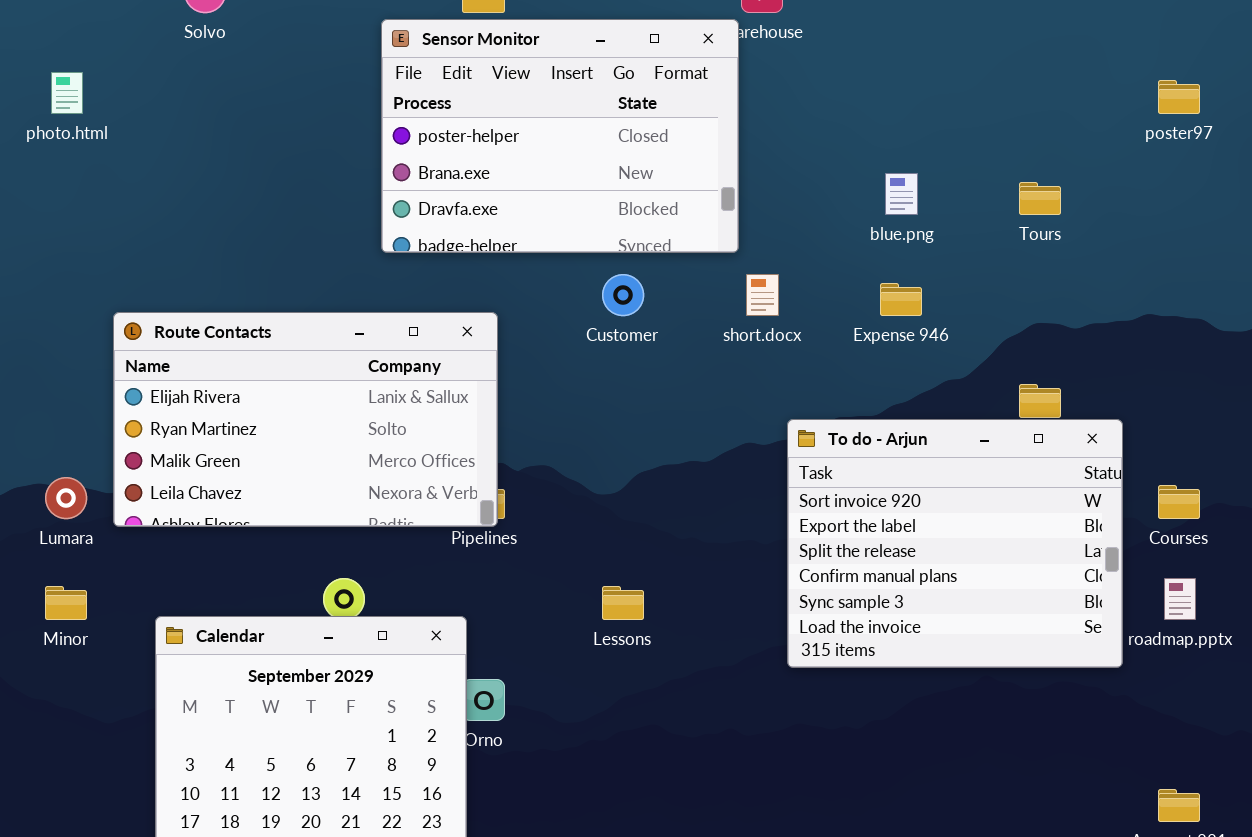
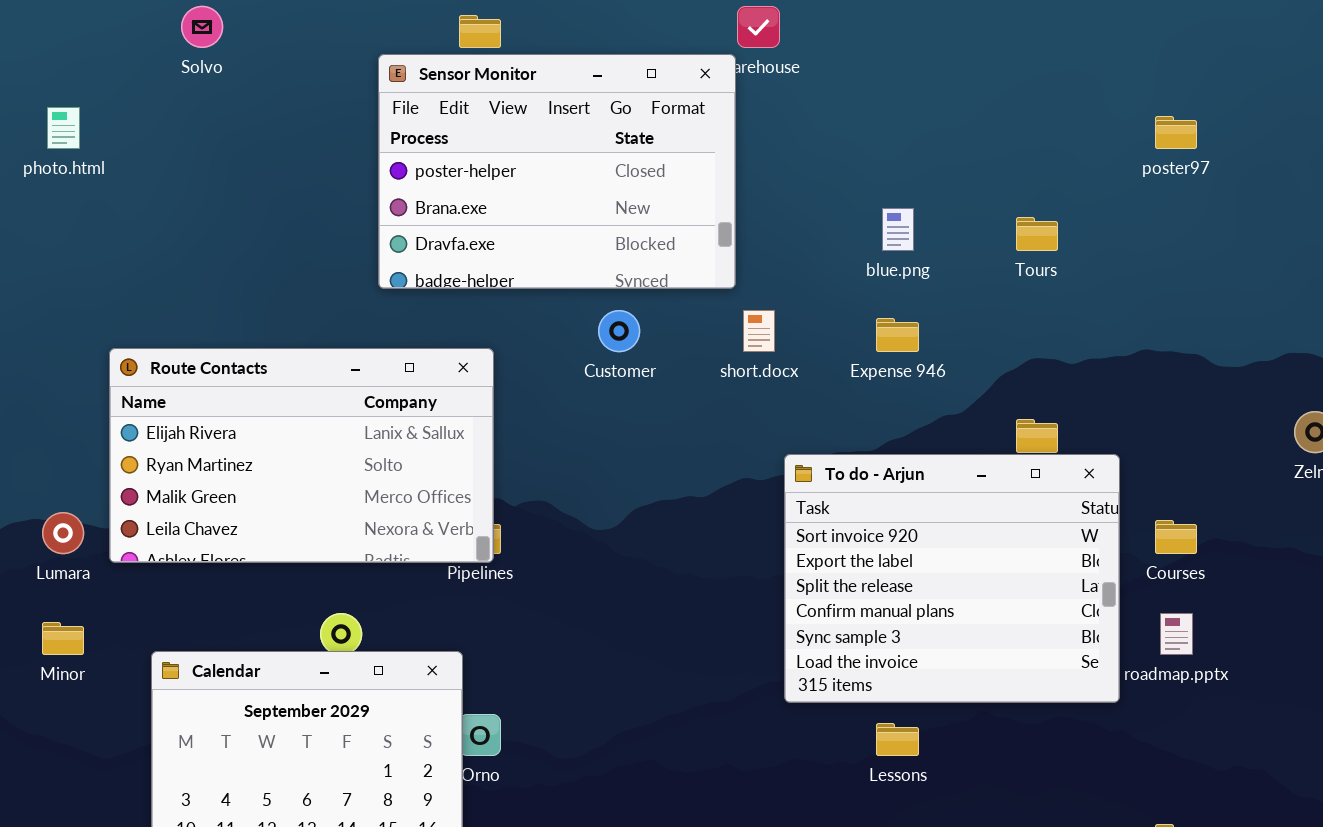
Lessons: [602,586,644,620] -> [876,723,919,756], moved

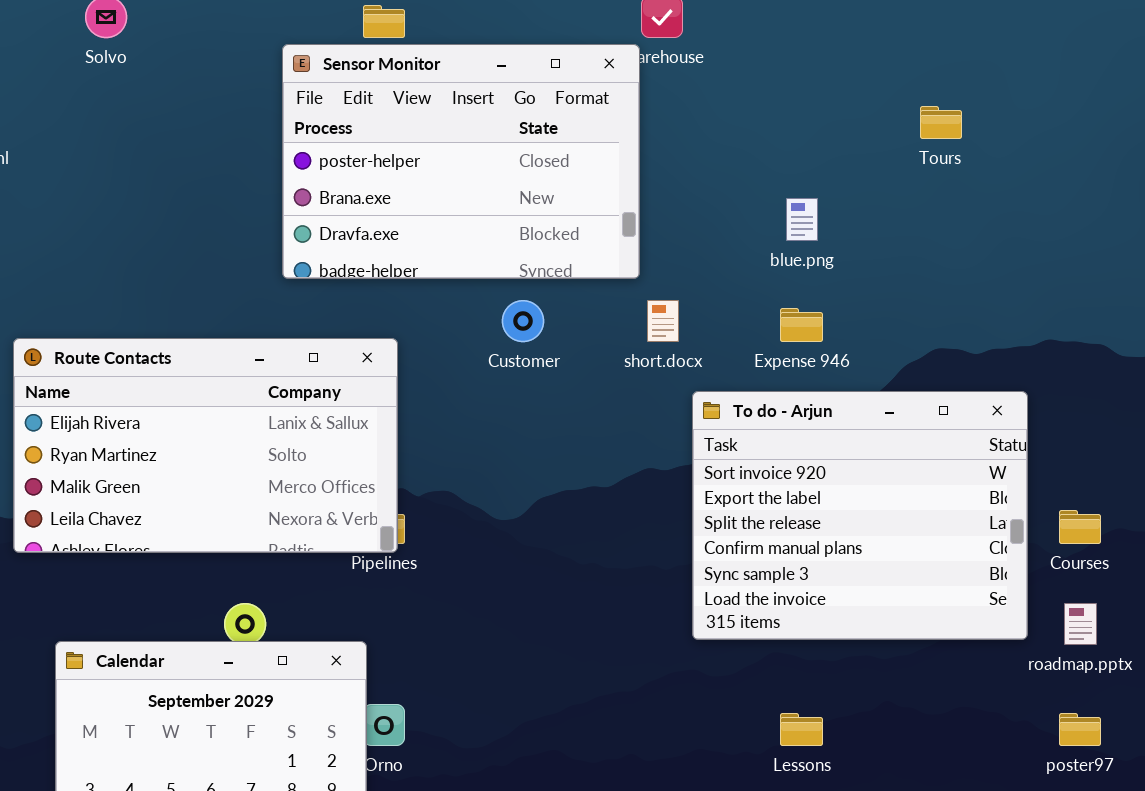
poster97: [1155,116,1197,149] -> [1059,713,1101,746], moved
Tours: [1016,217,1058,251] -> [920,106,962,139], moved
To do - Arjun: [784,454,1120,703] -> [692,391,1028,640], moved

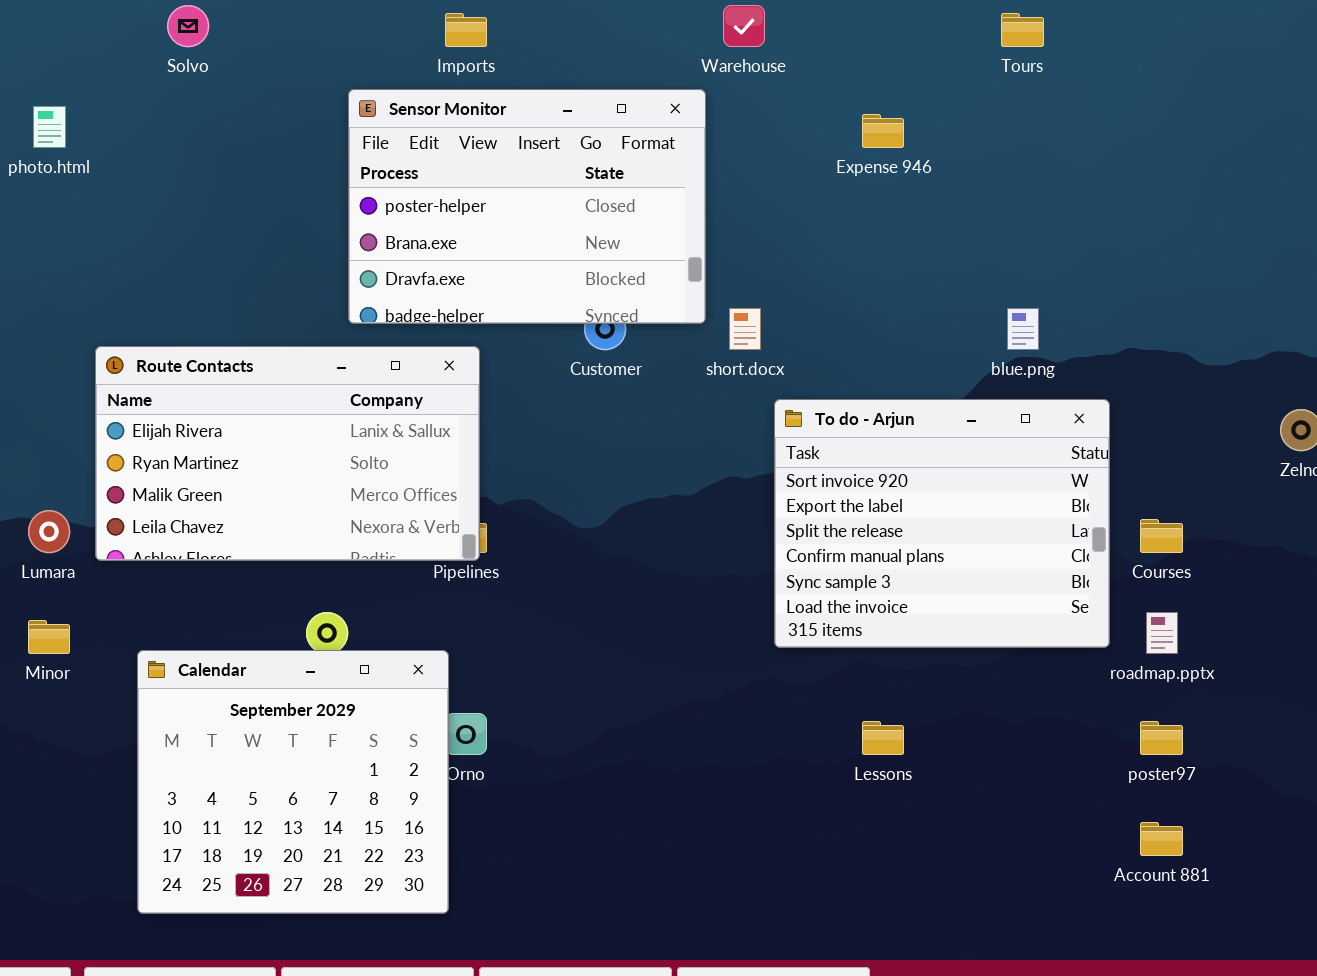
Sensor Monitor: [282,44,640,279] -> [348,89,706,324], moved
Tours: [920,106,962,139] -> [1001,13,1044,47], moved
blue.png: [786,198,818,241] -> [1007,308,1039,350], moved
Expense 946: [780,308,823,342] -> [862,114,904,148], moved

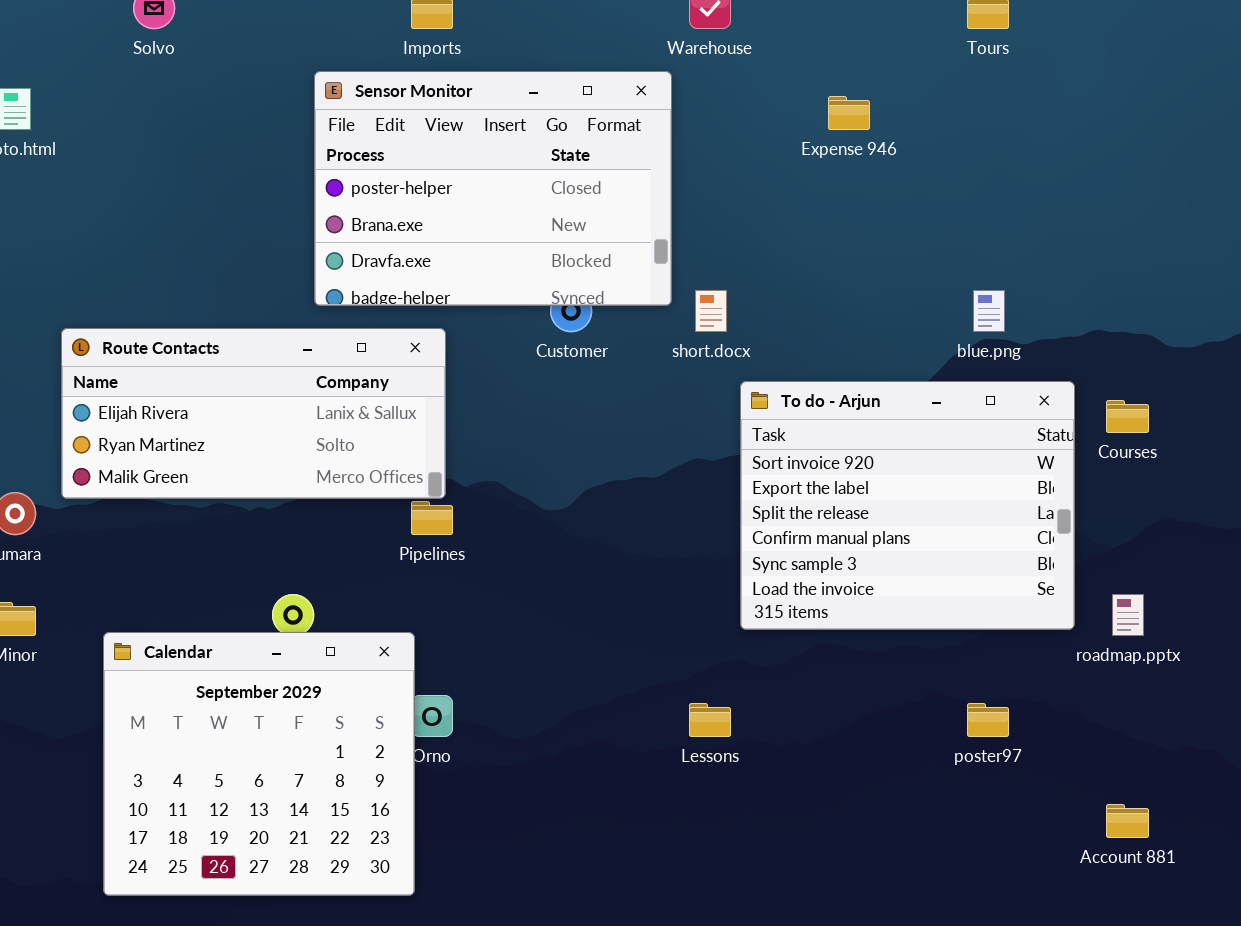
Route Contacts: [95,346,480,561] -> [61,328,446,499], resized
Courses: [1140,519,1183,553] -> [1106,400,1149,433], moved
Lessons: [862,721,904,755] -> [689,703,731,737], moved
poster97: [1140,721,1183,755] -> [967,703,1009,737], moved

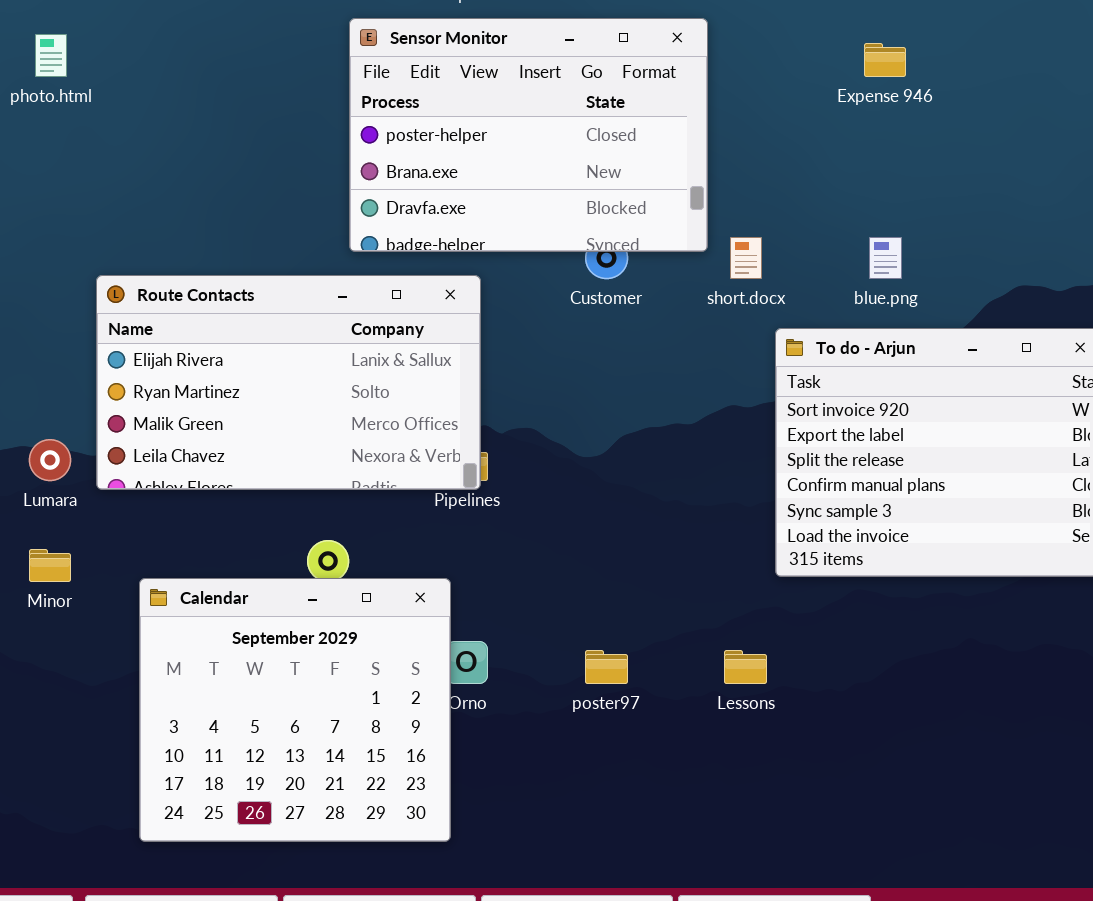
blue.png: [973,290,1005,332] -> [869,237,902,279], moved
Route Contacts: [61,328,446,499] -> [96,275,481,490], resized
poster97: [967,703,1009,737] -> [585,650,628,684], moved

